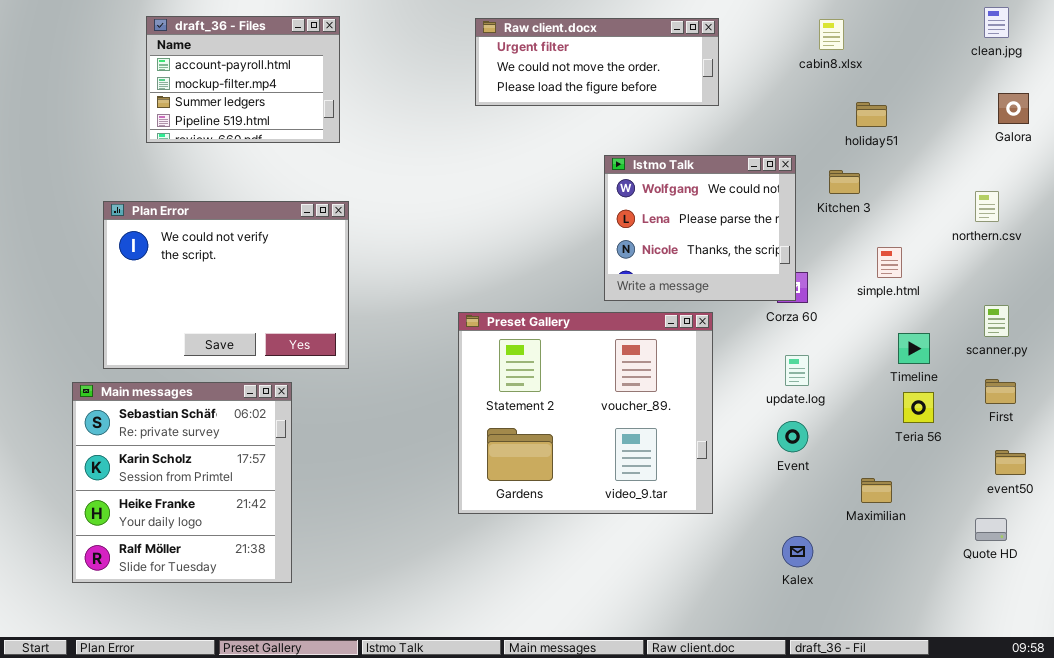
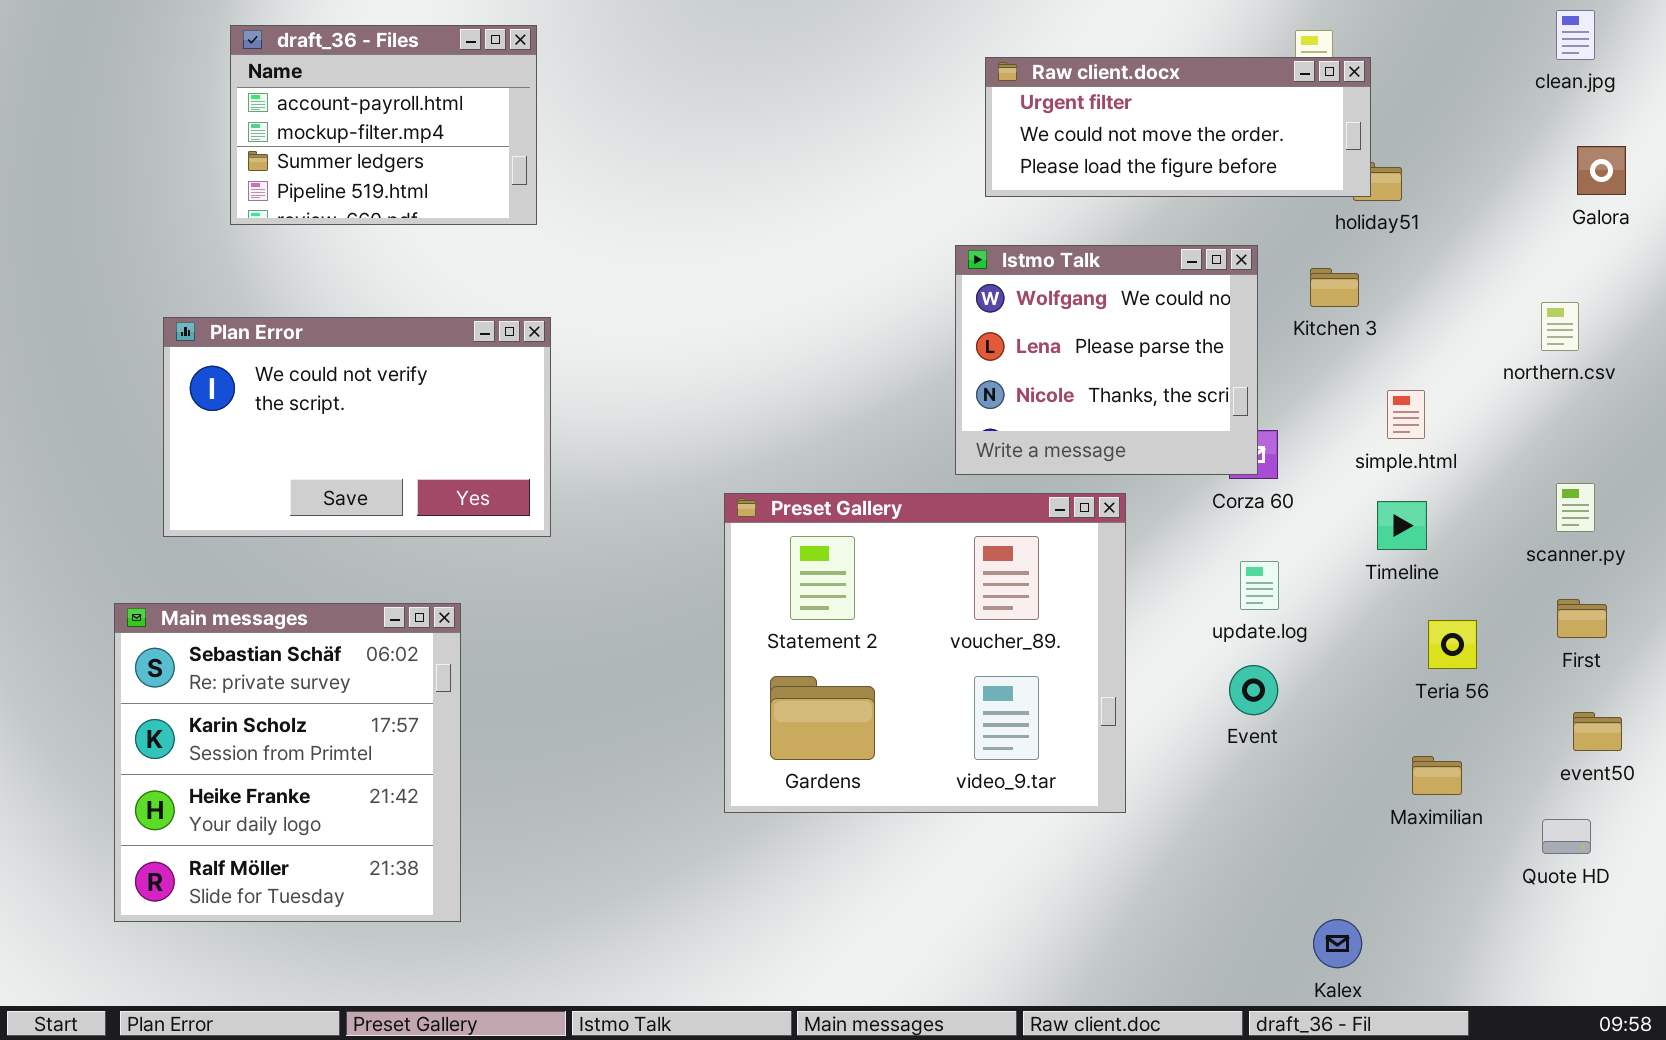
Raw client.docx: [475,18,719,106] -> [985,57,1371,197], moved
Plan Error: [103,201,349,369] -> [163,317,551,537], resized
Timeline: [898,333,930,364] -> [1377,501,1427,550], moved
Maximilian: [861,478,892,503] -> [1412,756,1462,795], moved
Kalex: [782,536,813,567] -> [1313,919,1362,968], moved

